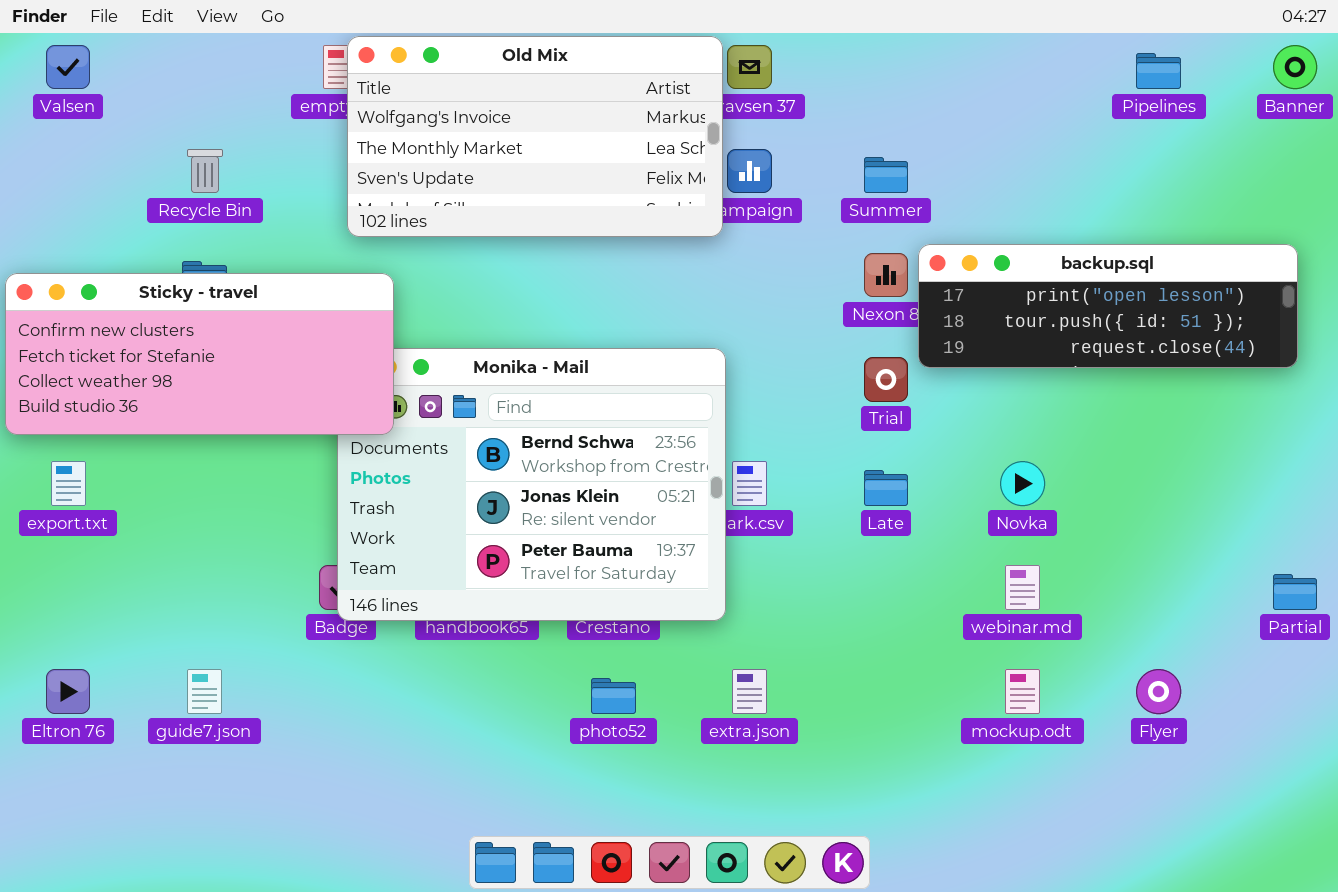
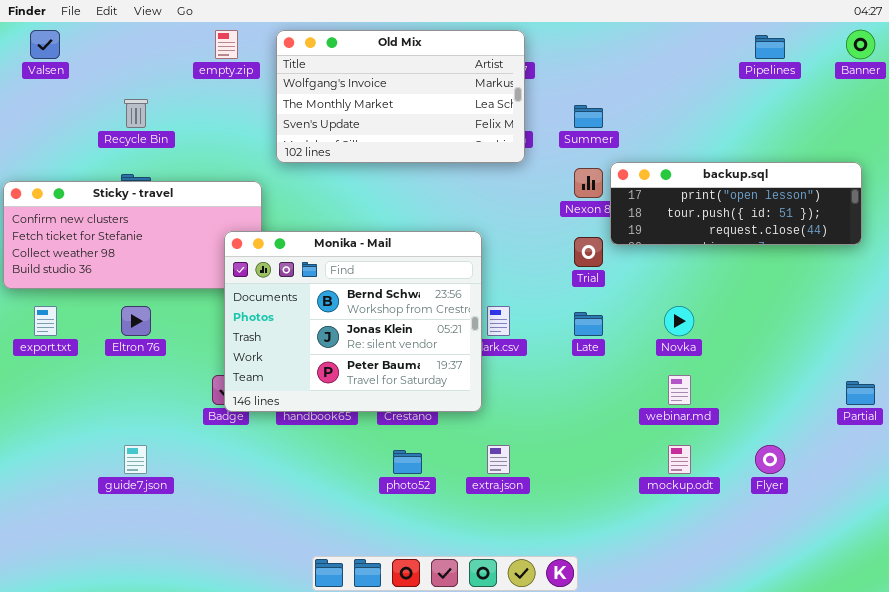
Old Mix: [347,36,723,237] -> [276,30,525,163], moved
Monika - Mail: [337,348,726,621] -> [224,231,482,412], raised
Eltron 76: [46,669,90,714] -> [121,306,151,336], moved

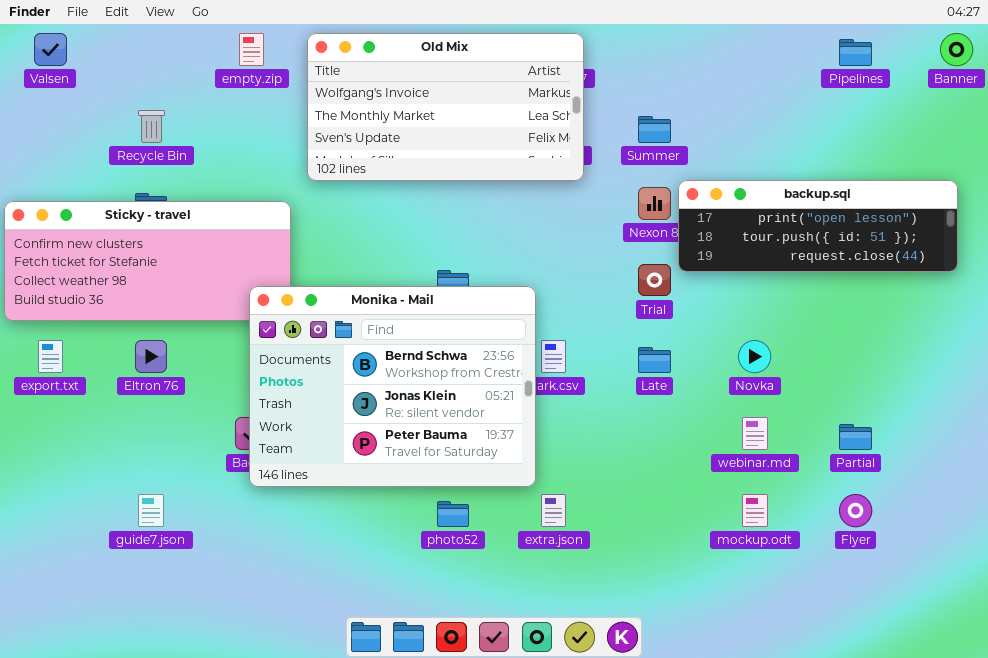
Monika - Mail: [224,231,482,412] -> [249,286,536,487], moved
Partial: [846,381,875,405] -> [839,424,872,450], moved

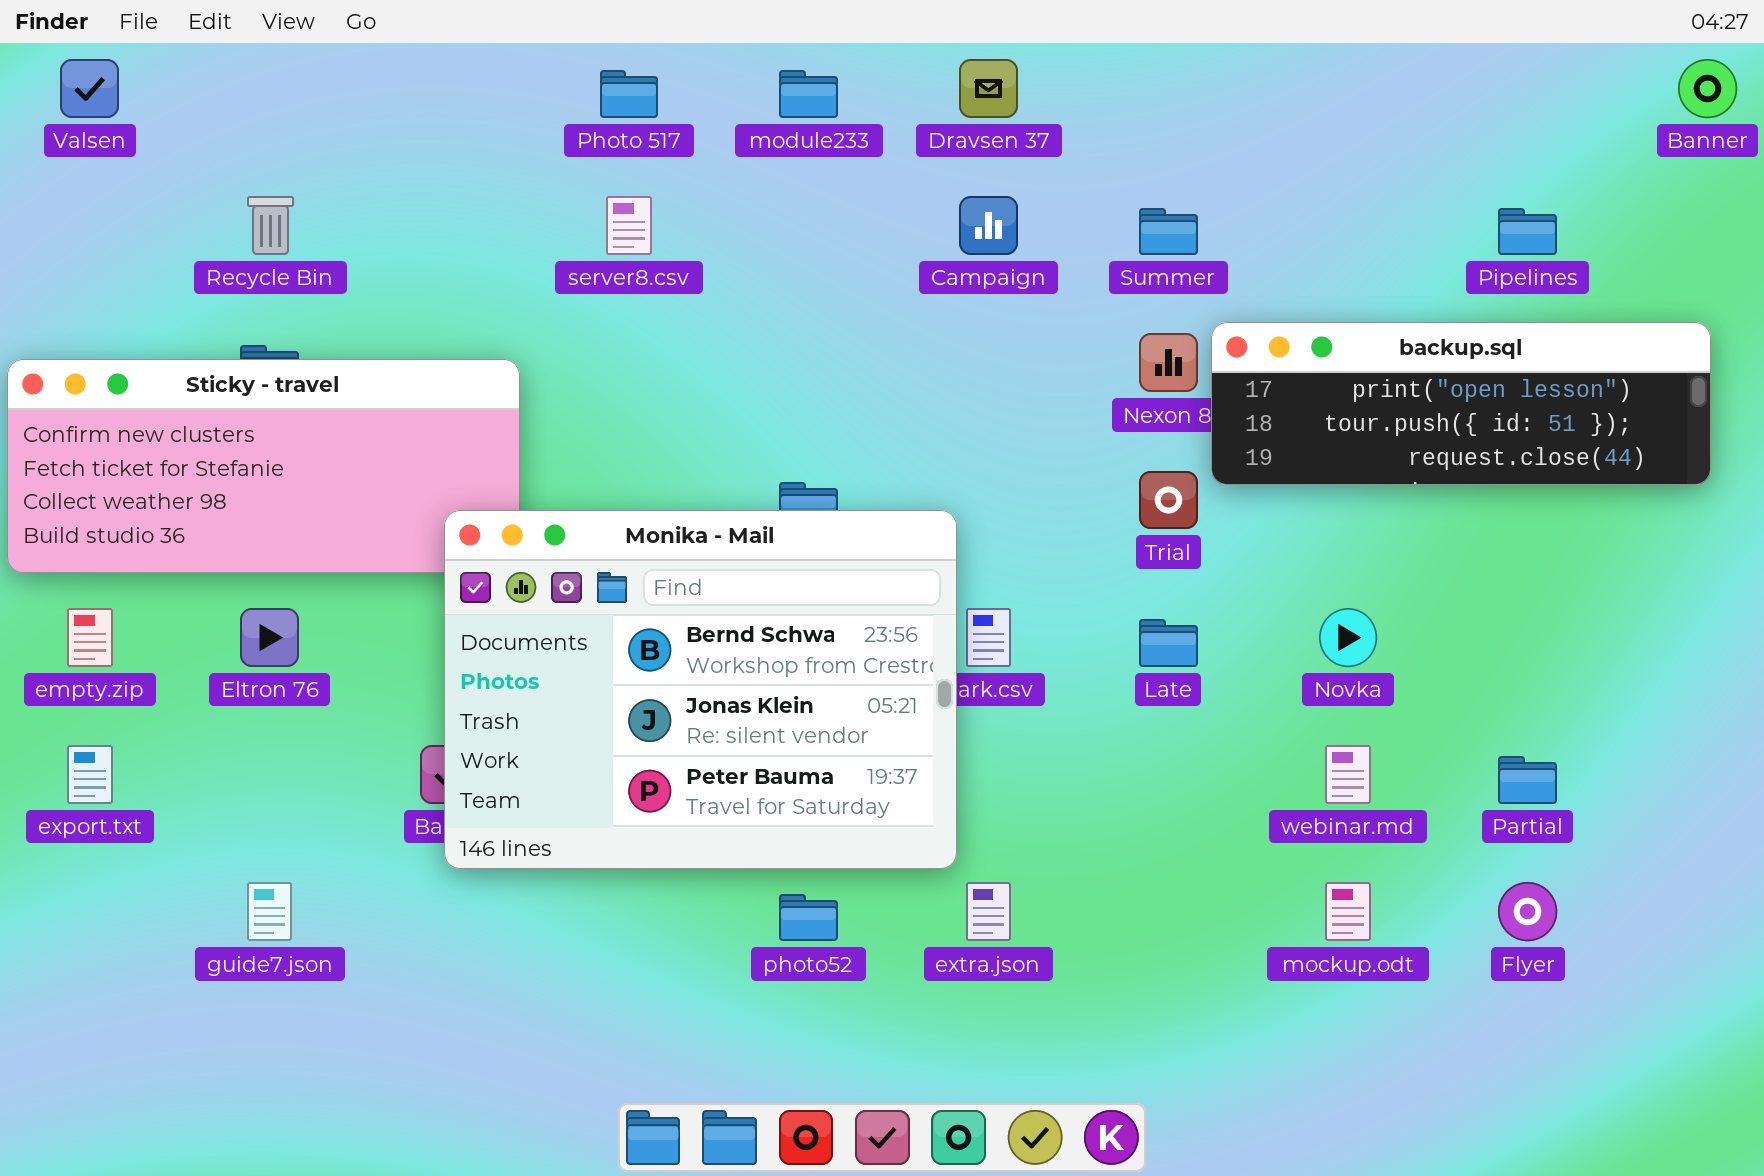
empty.zip: [239,33,264,66] -> [67,608,113,667], moved
Old Mix: [307,33,584,181] -> none, closed
Pipelines: [839,39,872,66] -> [1498,208,1557,255], moved
export.txt: [38,340,63,373] -> [67,745,113,804], moved

